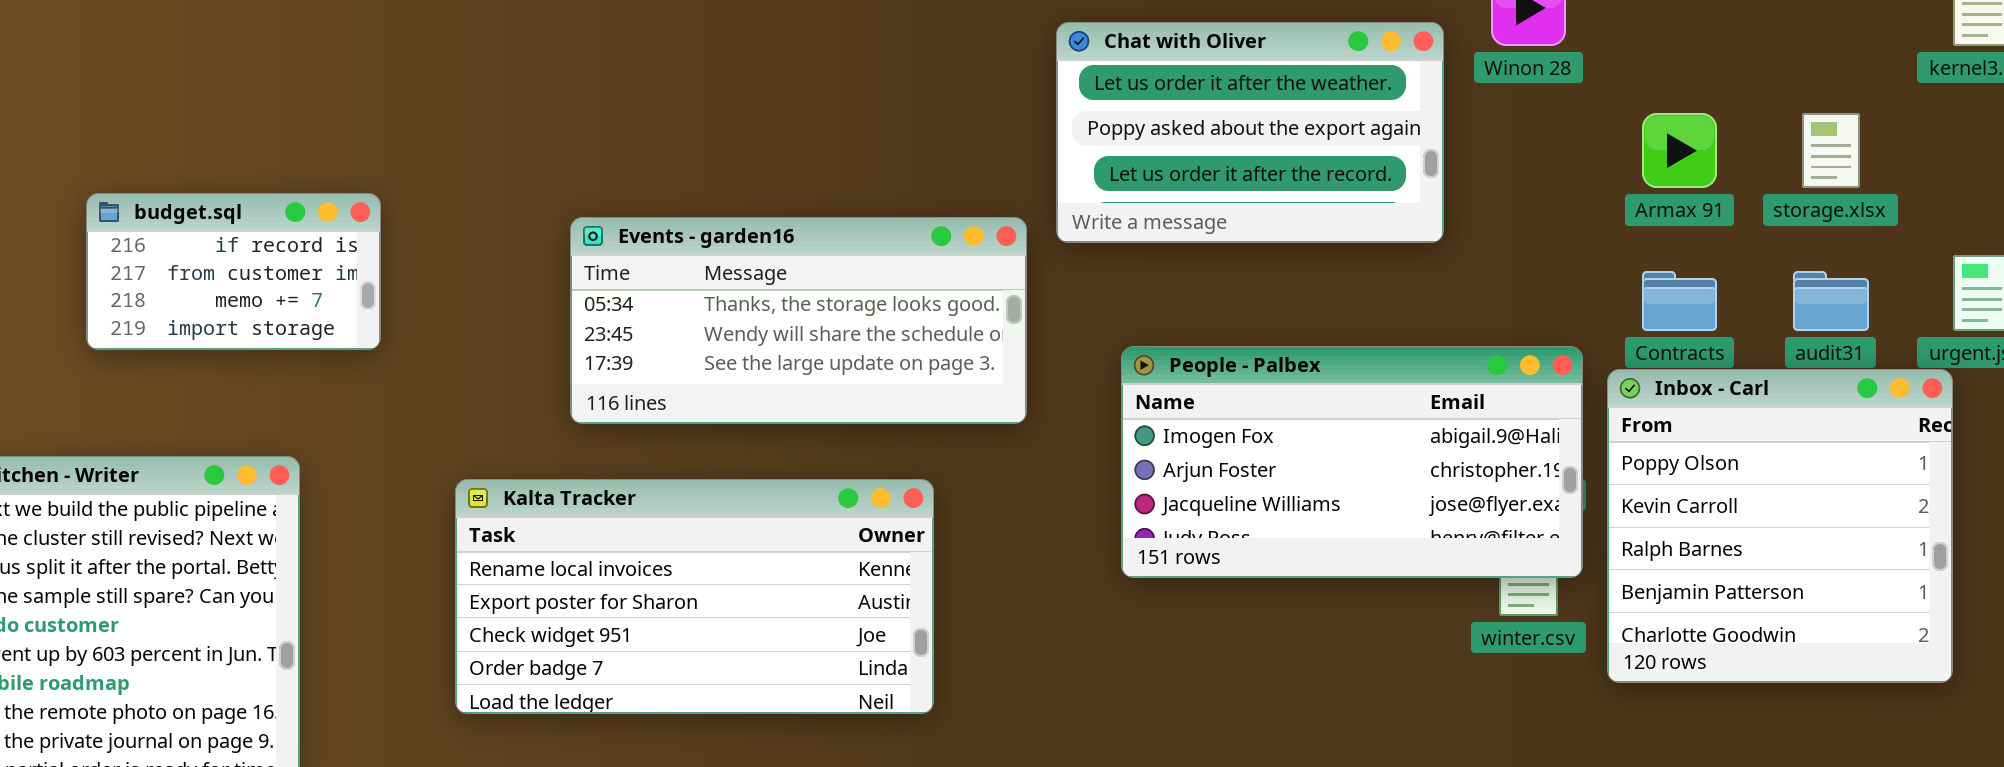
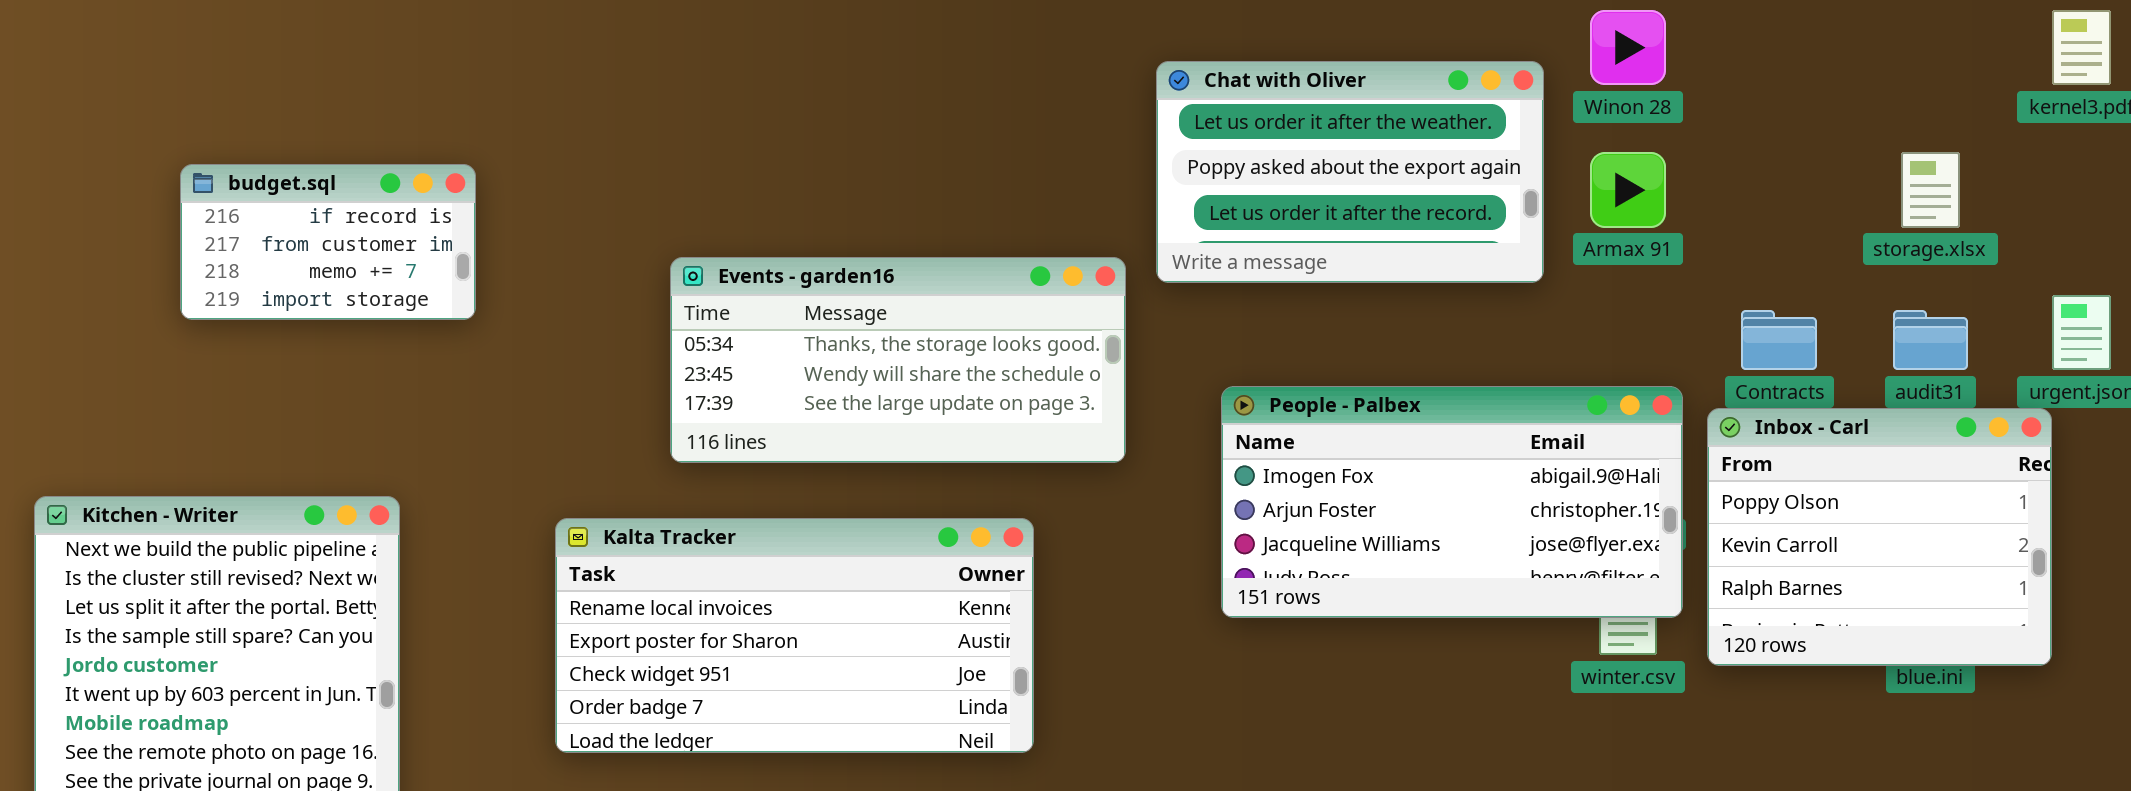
Armax 91: [1642,113,1717,188] -> [1590,152,1666,228], moved
budget.sql: [86,193,381,350] -> [180,164,476,320], moved
Inbox - Carl: [1607,369,1953,683] -> [1707,408,2052,666], resized

